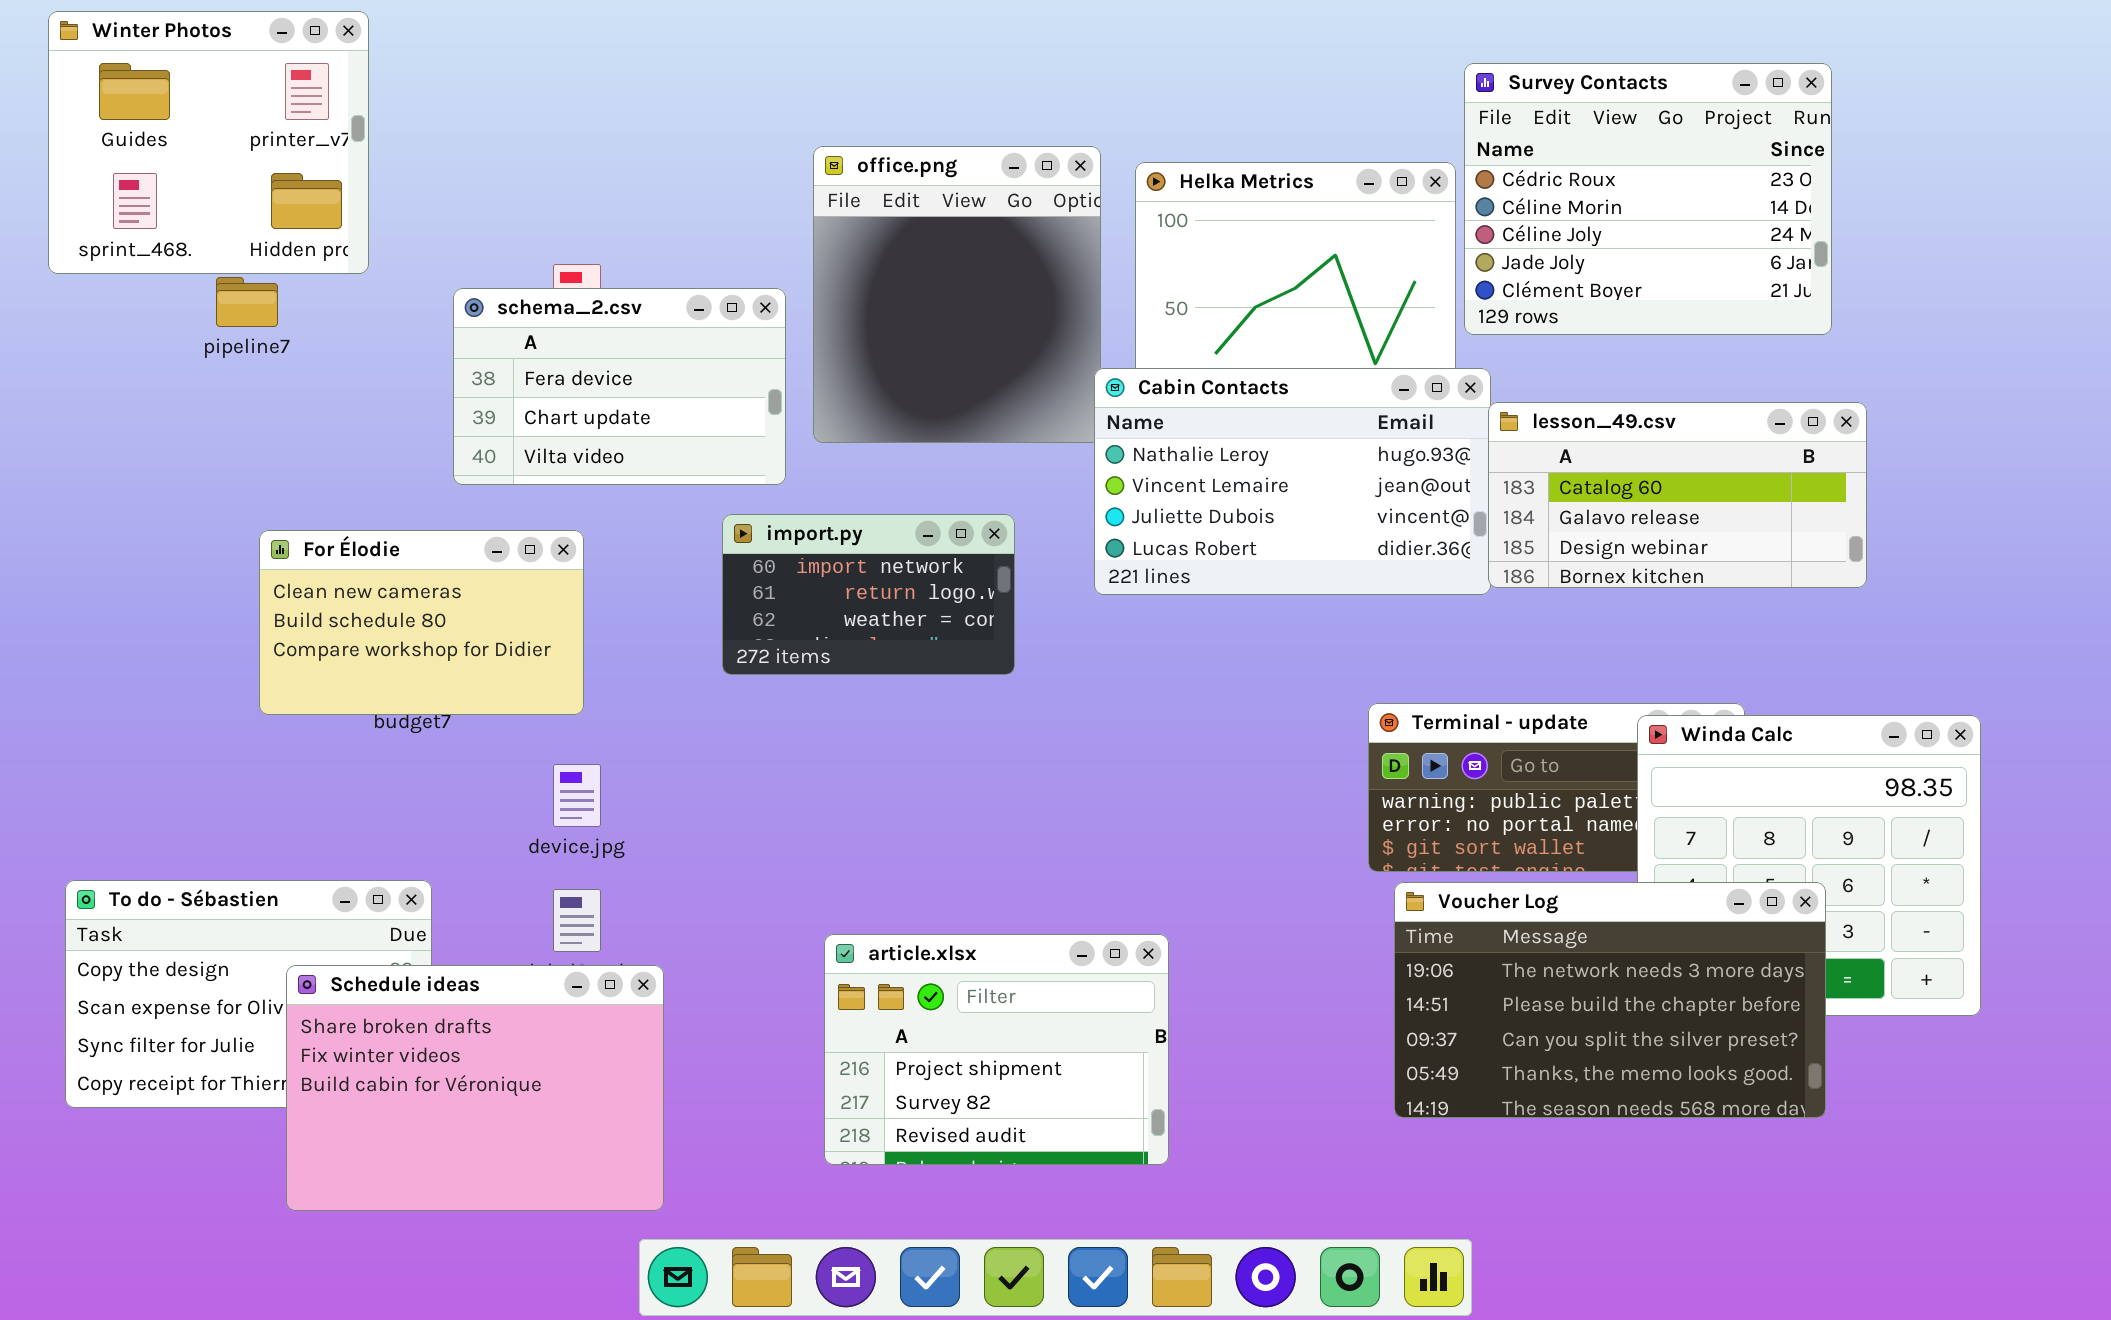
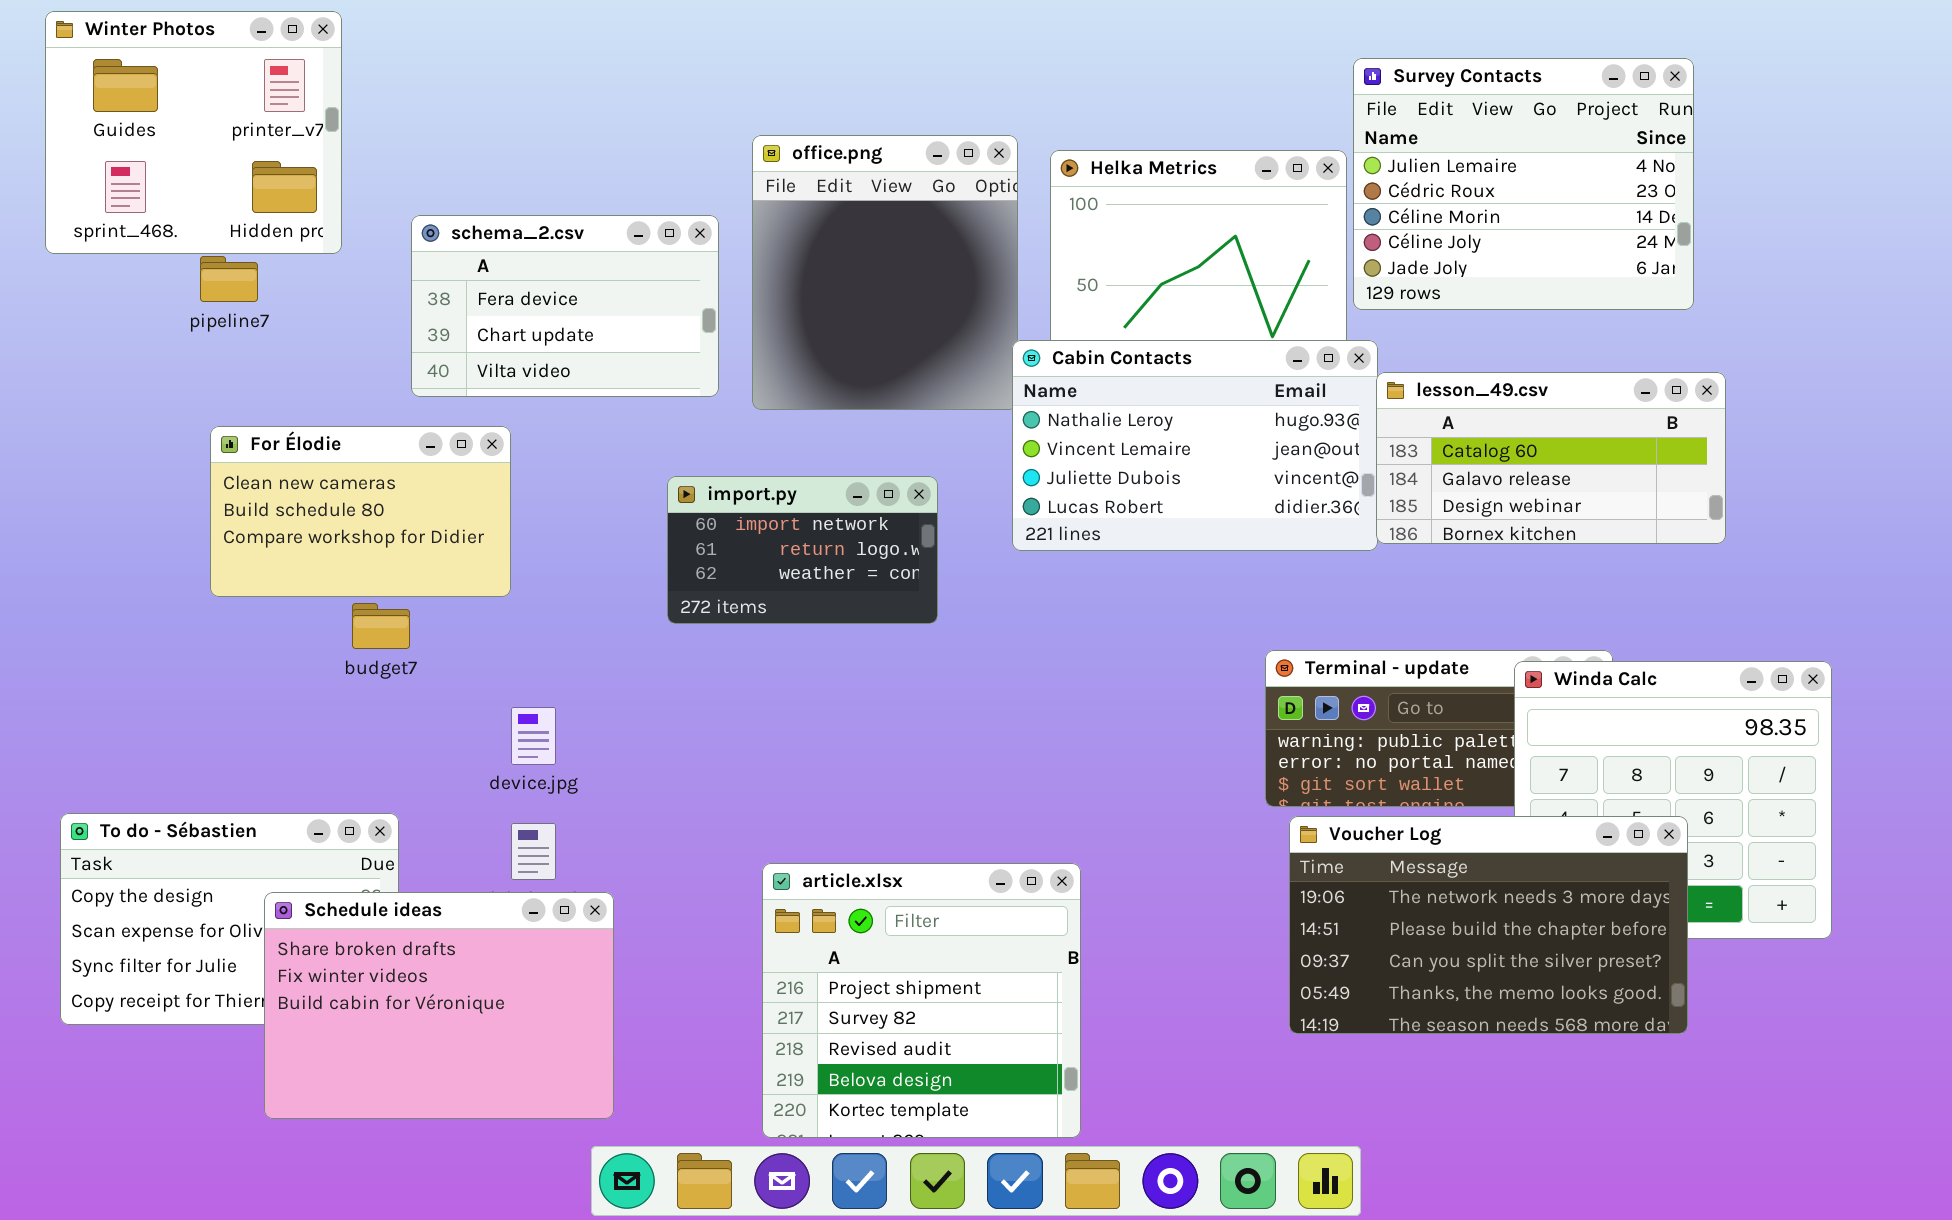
Survey Contacts: [1464,63,1832,335] -> [1353,58,1694,310], scrolled up 1 row
schema_2.csv: [453,288,786,485] -> [411,215,719,397], moved
For Élodie: [259,530,584,715] -> [210,426,511,597], moved
article.xlsx: [824,934,1169,1165] -> [762,863,1081,1138], resized

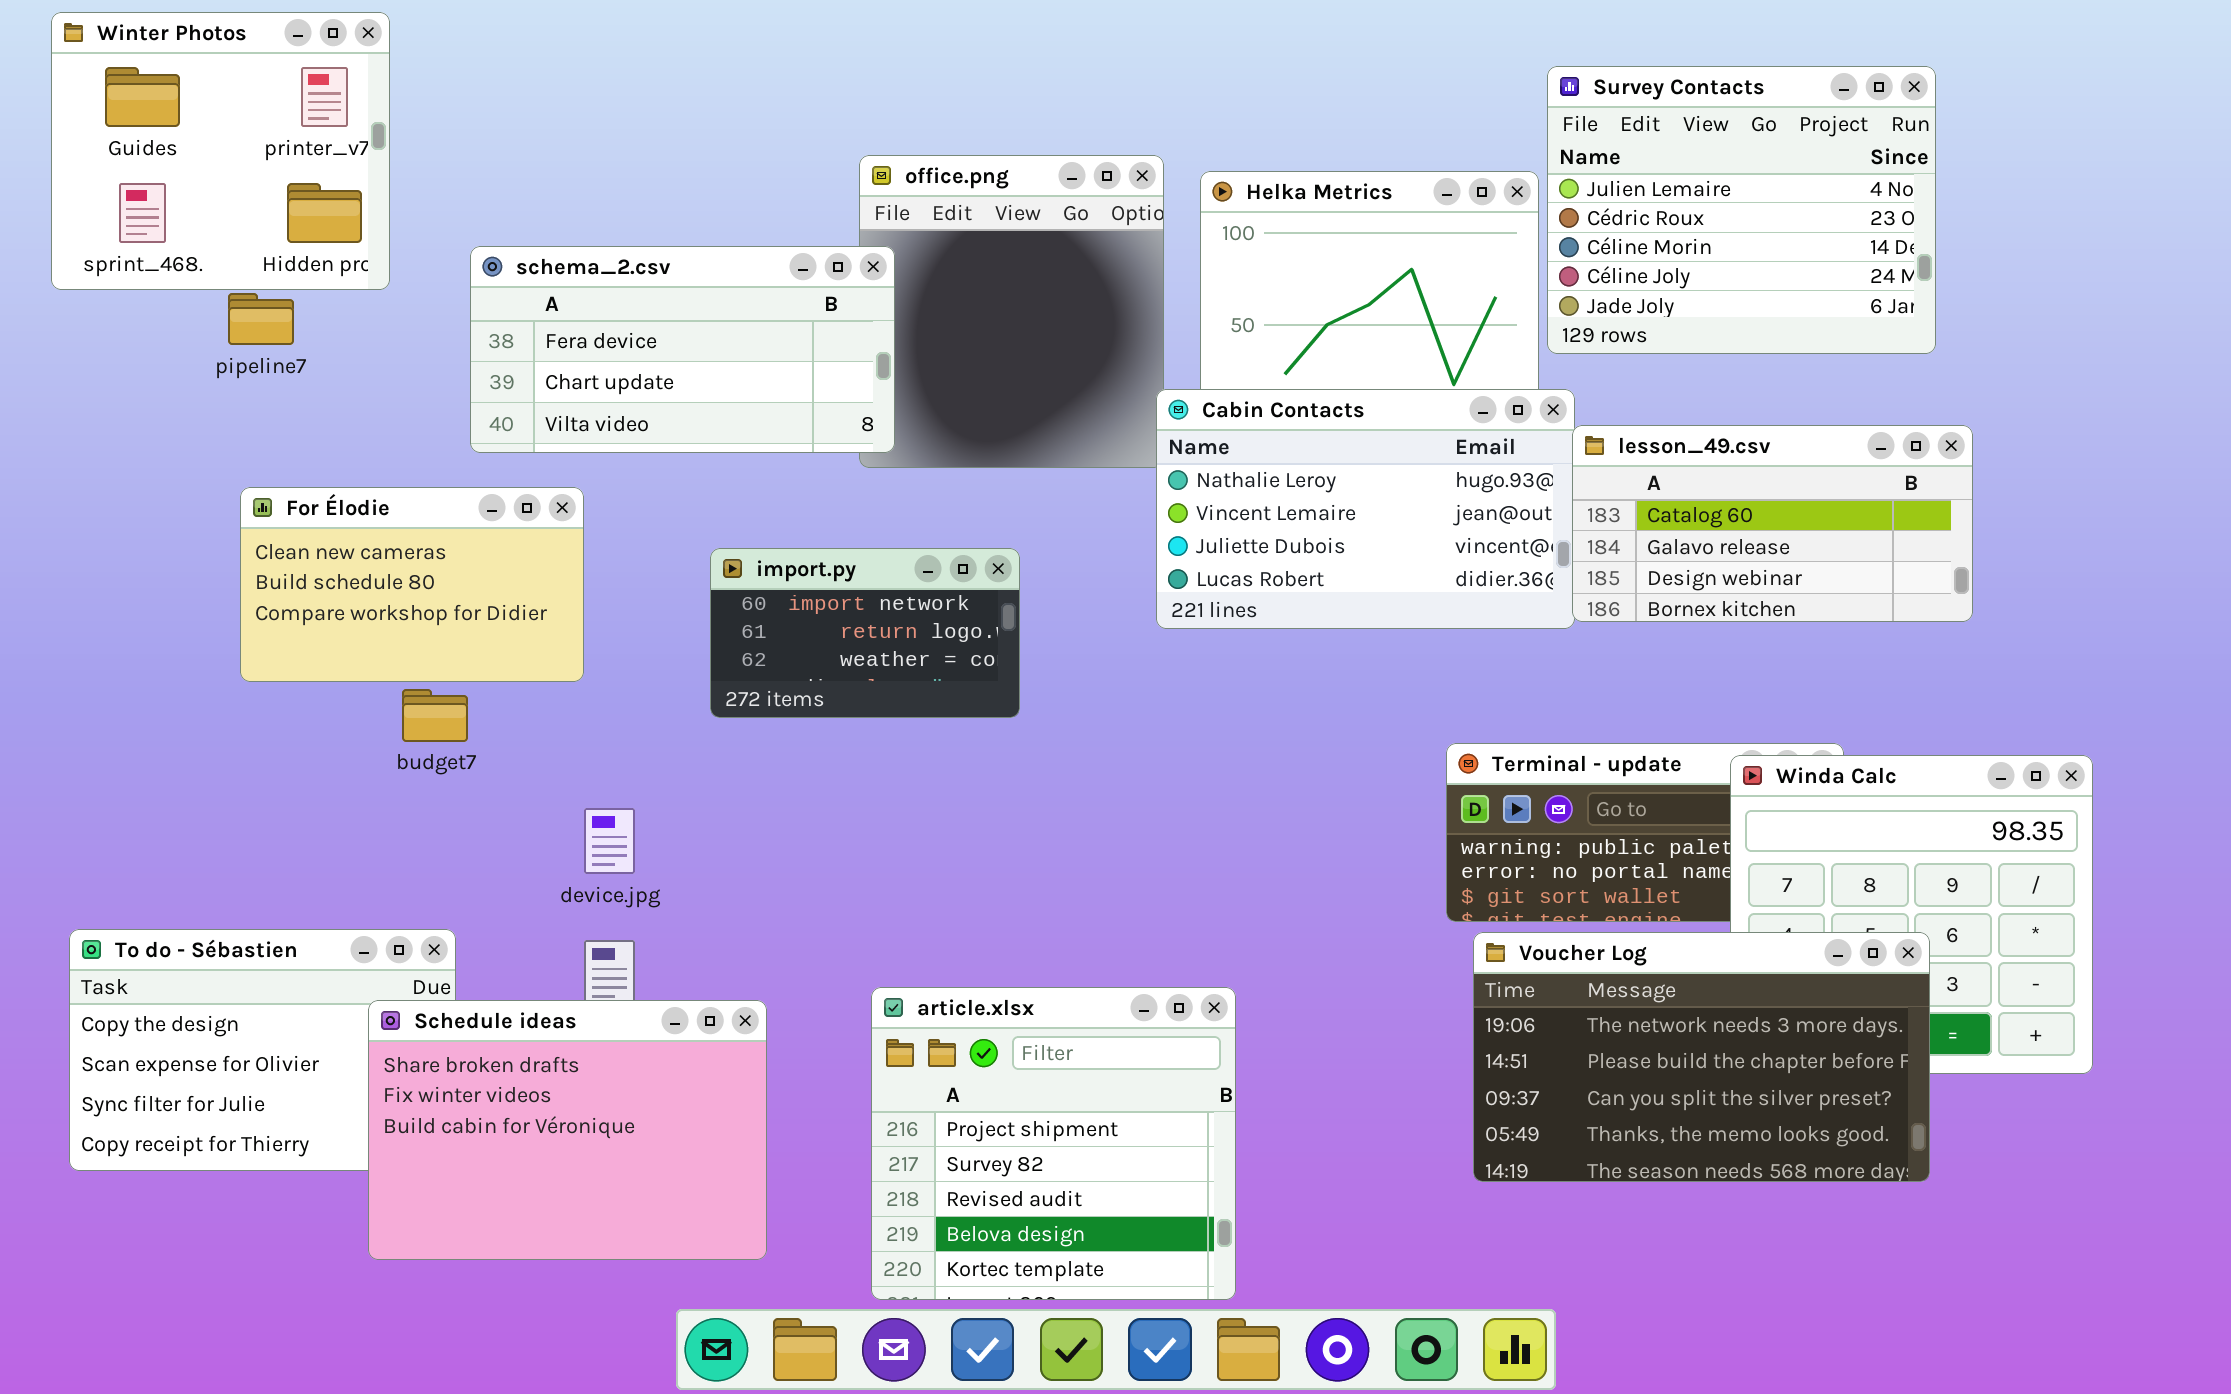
schema_2.csv: [411,215,719,397] -> [470,246,895,453], resized
import.py: [667,476,938,624] -> [710,548,1020,718], moved
Schedule ideas: [264,892,614,1119] -> [368,1000,767,1260], moved

